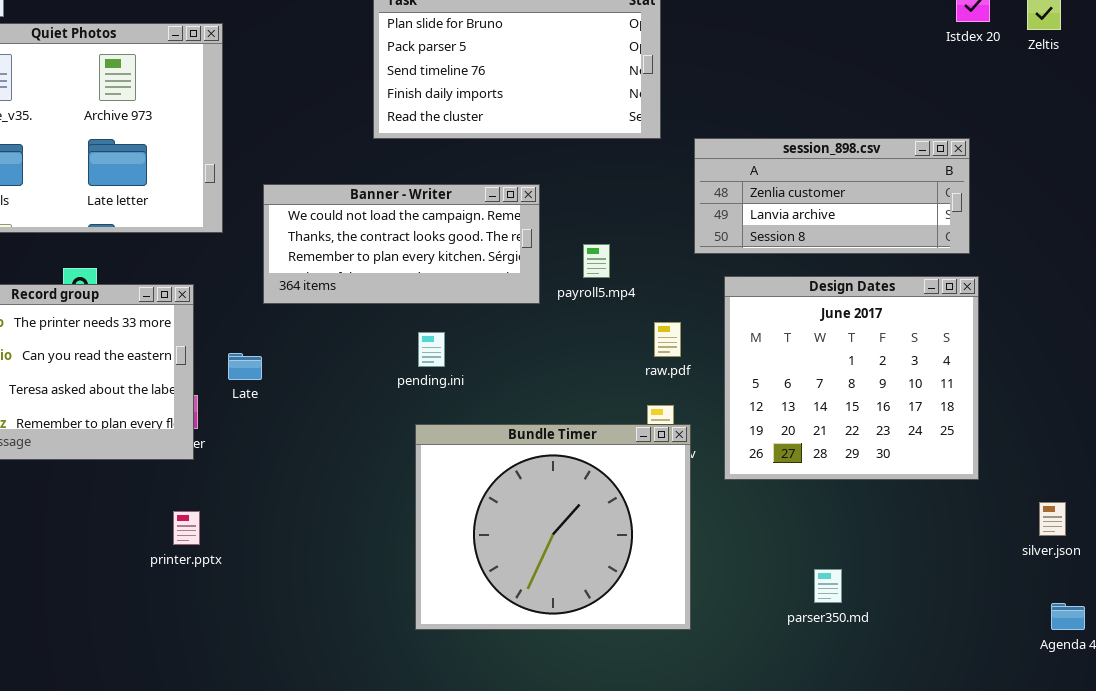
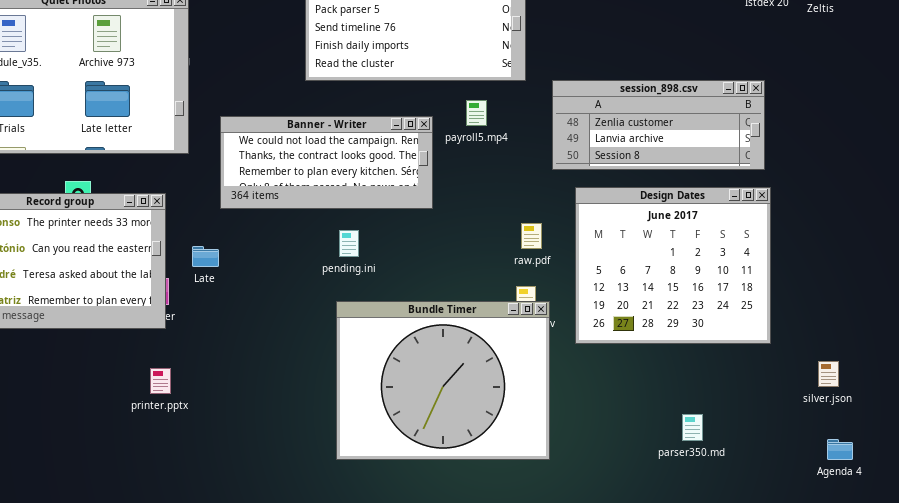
payroll5.mp4: [583,244,610,278] -> [466,100,487,126], moved
parser350.md: [814,569,842,603] -> [682,414,703,441], moved

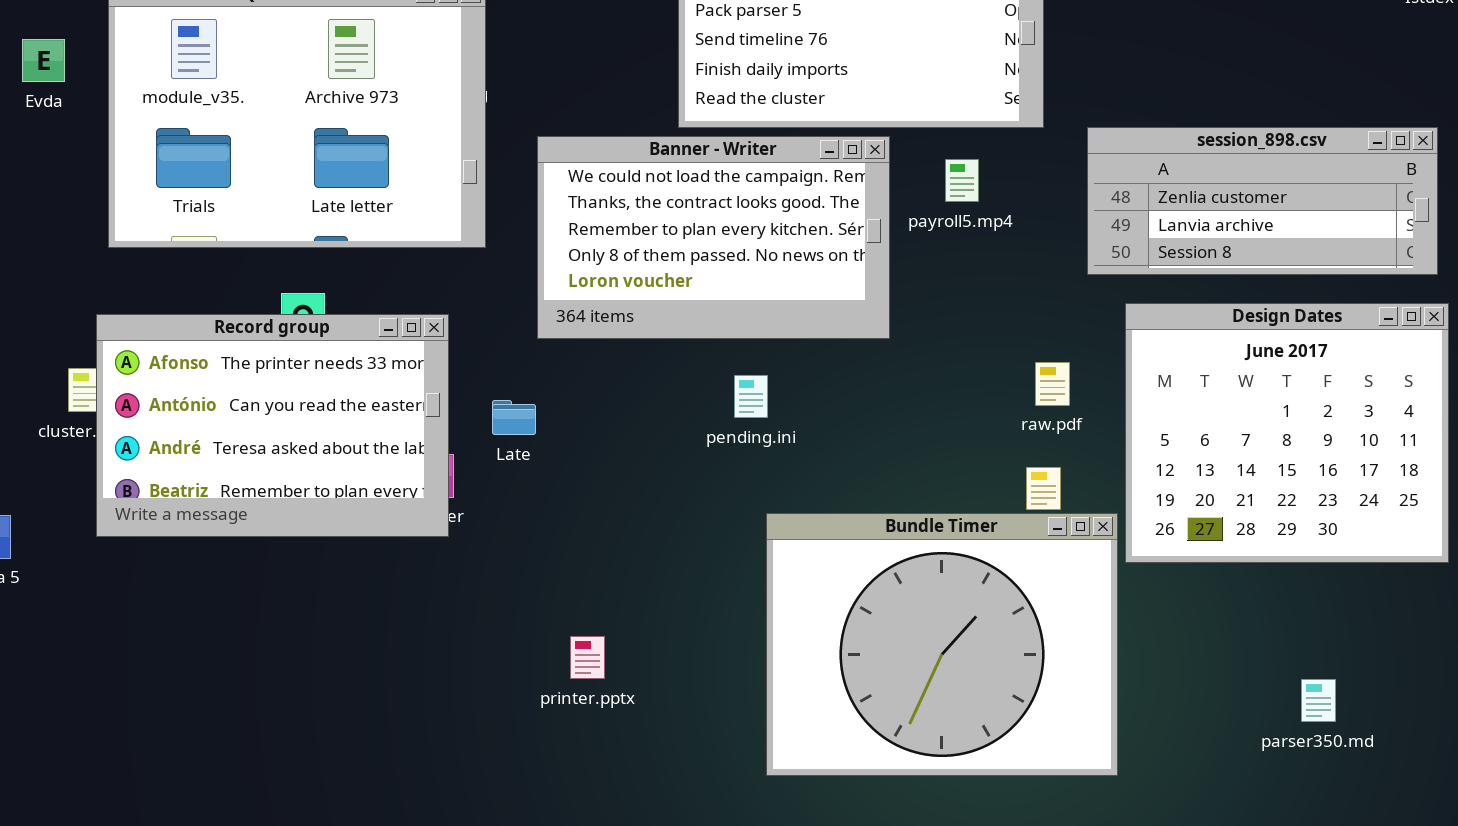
Banner - Writer: [220,116,433,209] -> [537,136,890,339], resized
Bundle Timer: [336,301,550,460] -> [766,513,1118,776], moved
printer.pptx: [150,368,171,394] -> [570,636,605,679], moved

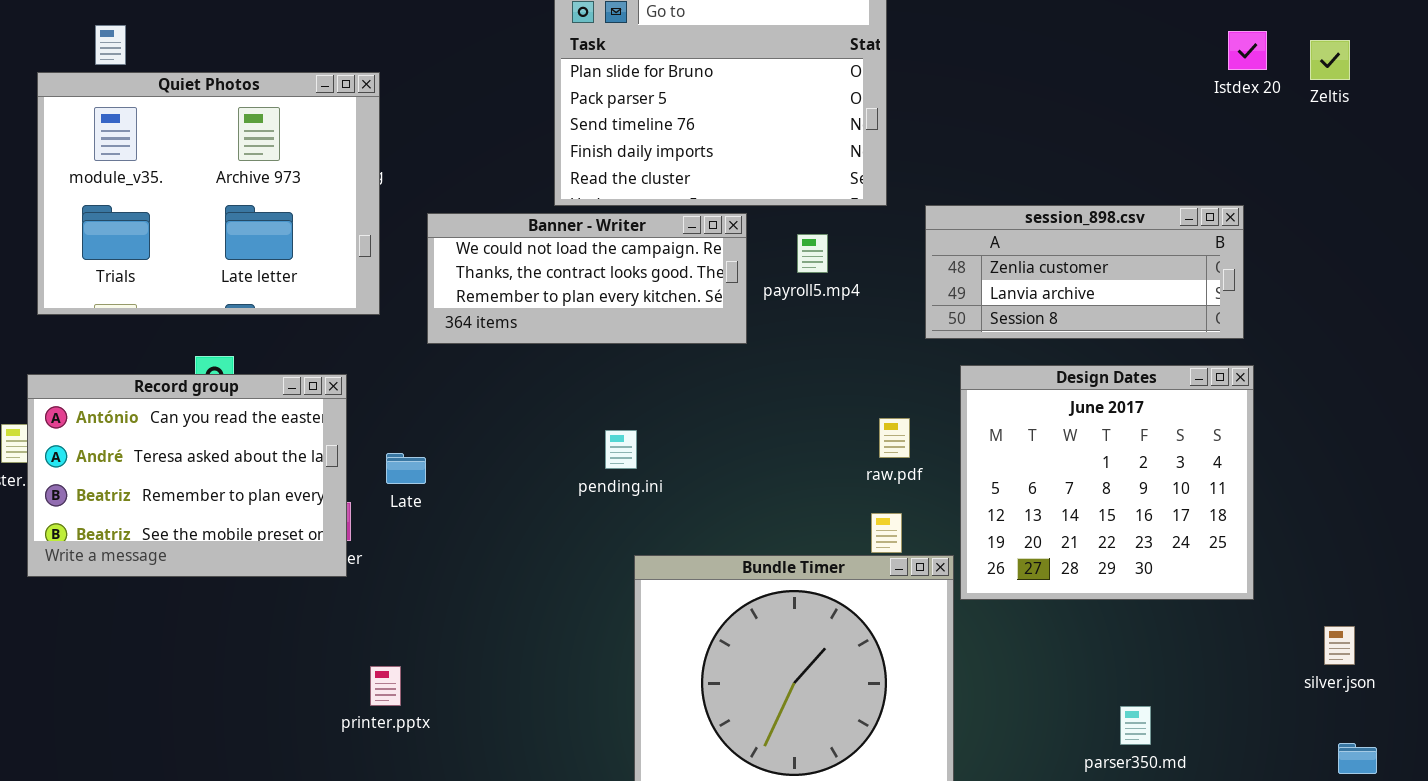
Banner - Writer: [537,136,890,339] -> [427,213,747,344], resized
Record group: [96,314,449,537] -> [27,374,347,577], scrolled down 1 row
printer.pptx: [570,636,605,679] -> [370,666,401,706], moved

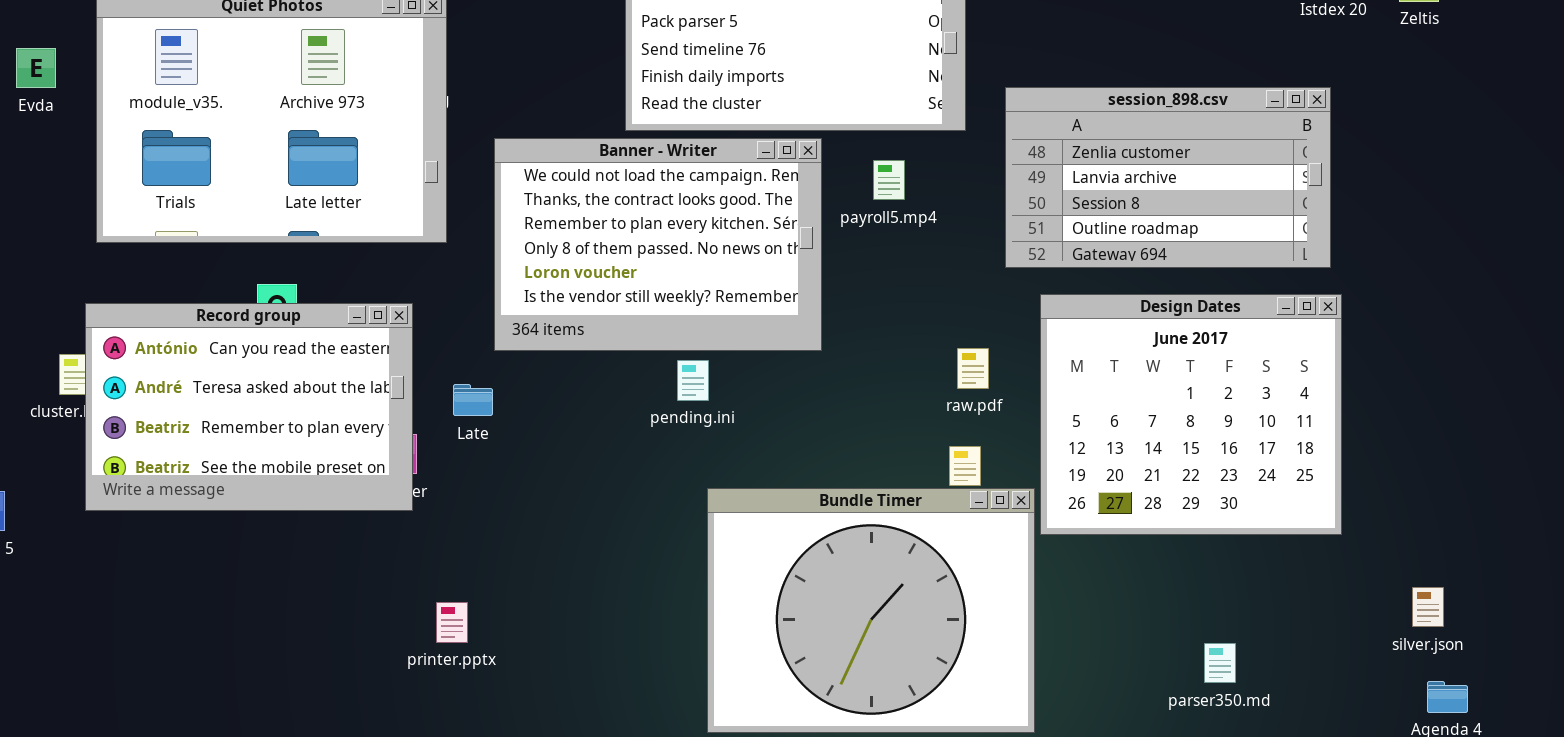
session_898.csv: [925,205,1244,339] -> [1005,87,1331,268], resized
Banner - Writer: [427,213,747,344] -> [494,138,822,351], resized
silver.json: [1324,626,1355,665] -> [1412,587,1444,627], moved

